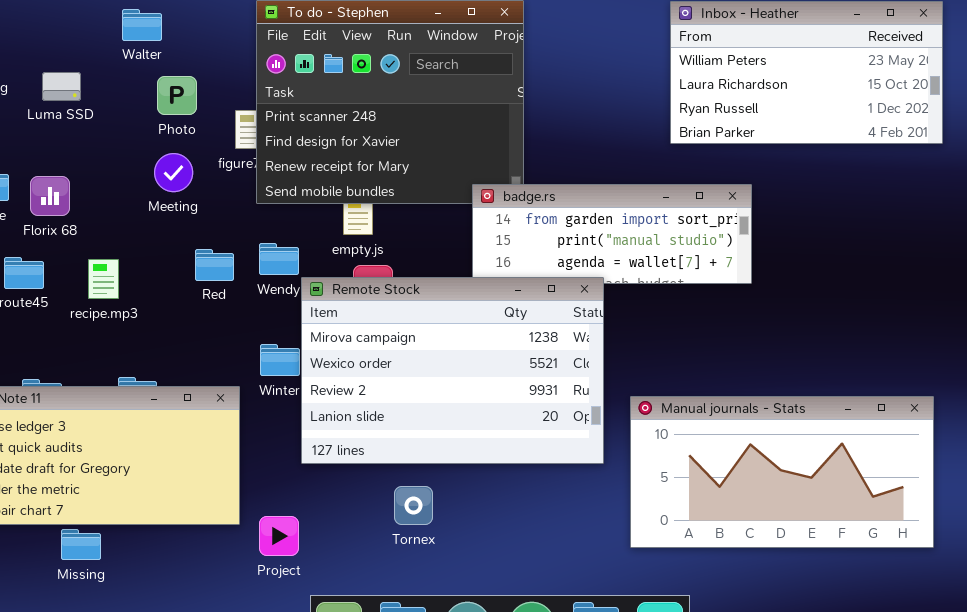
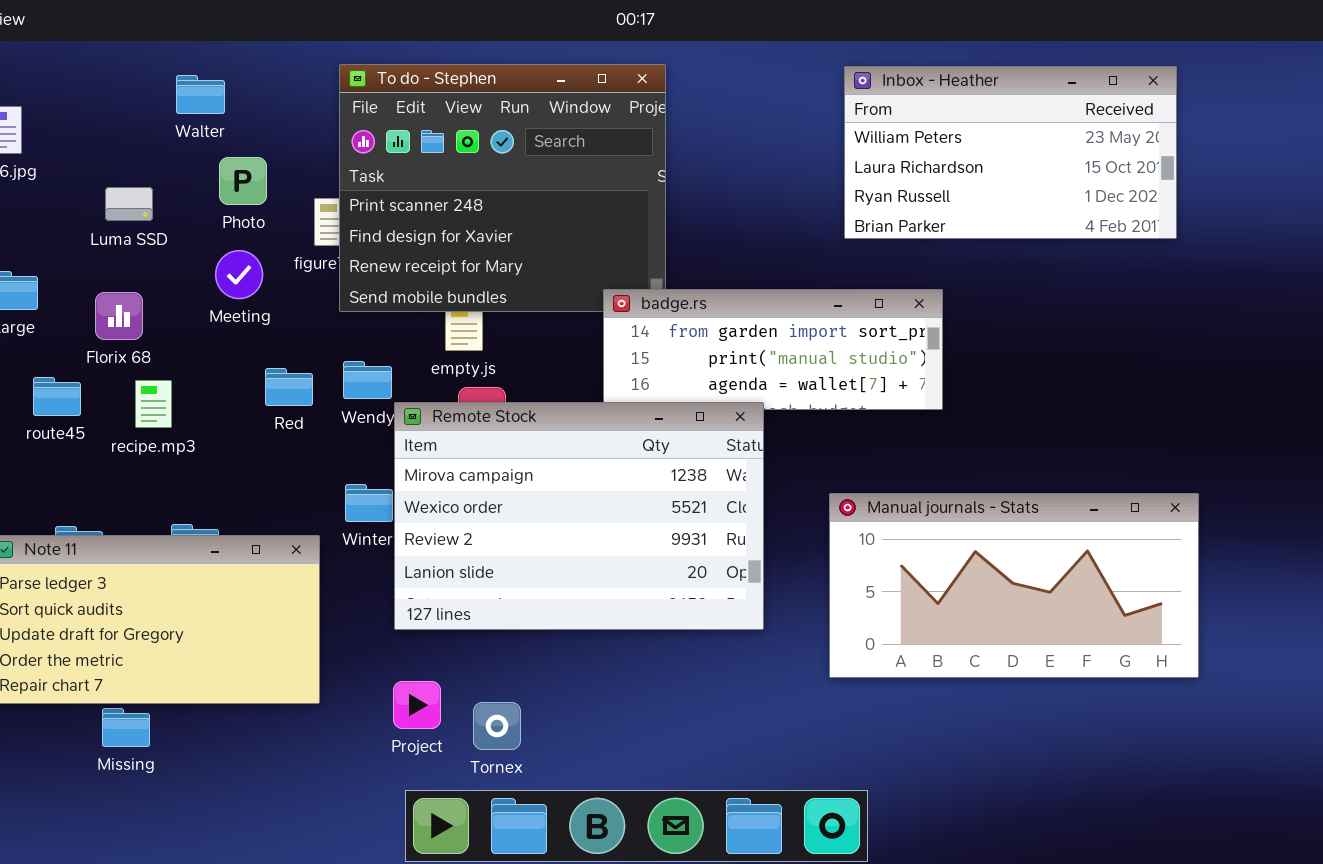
Luma SSD: [42,72,81,101] -> [105,187,153,221], moved
Florix 68: [30,176,70,216] -> [95,292,143,340], moved
Manual journals - Stats: [630,396,934,548] -> [829,493,1199,678], moved
Tornex: [394,486,433,525] -> [473,702,521,750], moved
Project: [259,516,299,556] -> [393,681,441,729], moved

